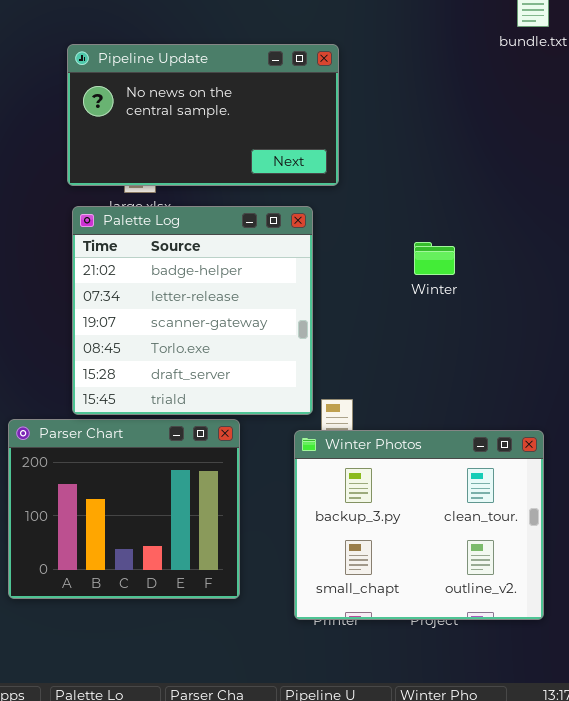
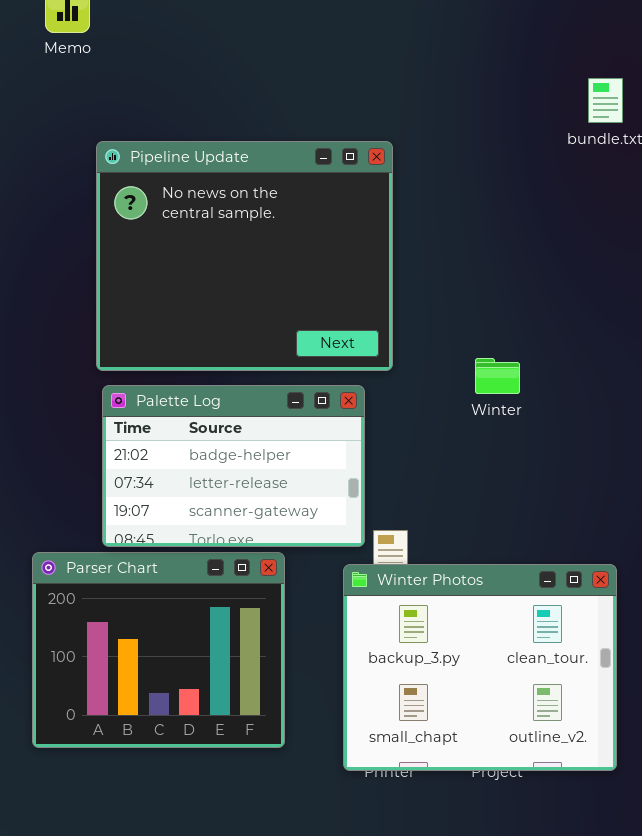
Pipeline Update: [67,44,339,186] -> [96,141,393,371], resized
Palette Log: [72,206,313,415] -> [102,385,365,547], resized

